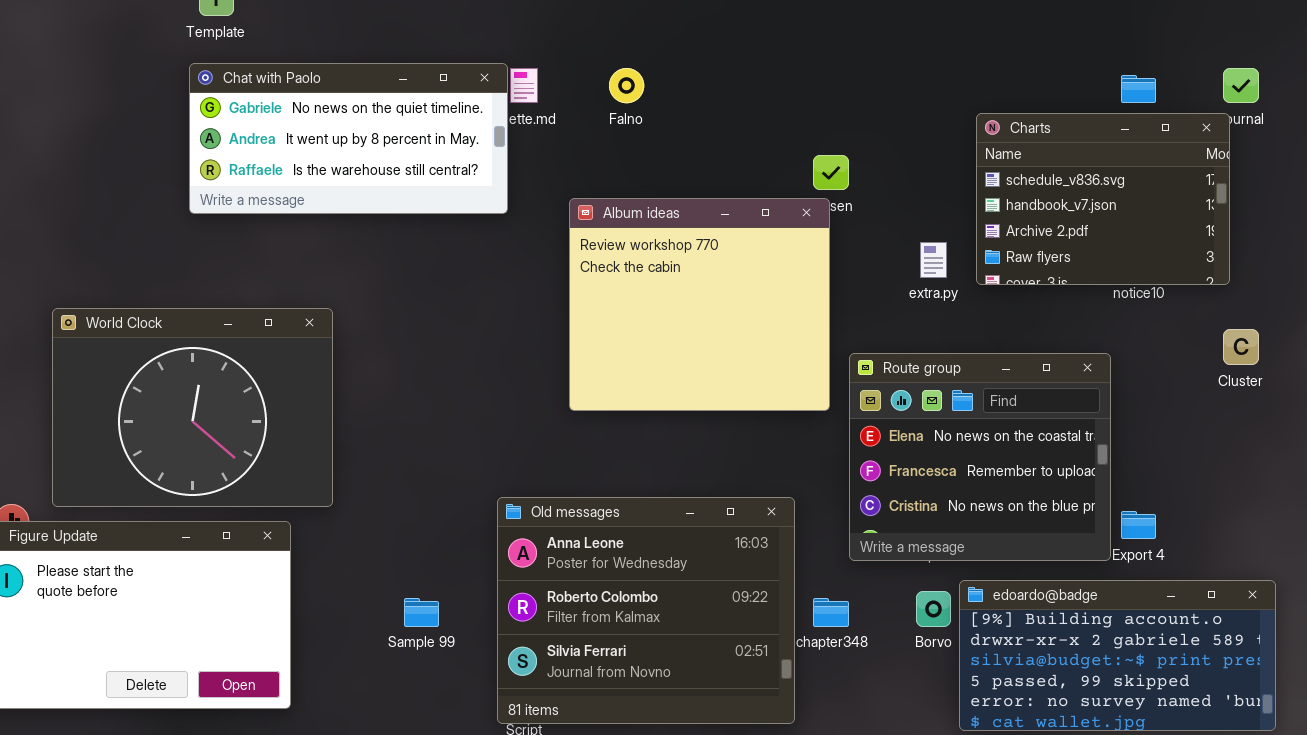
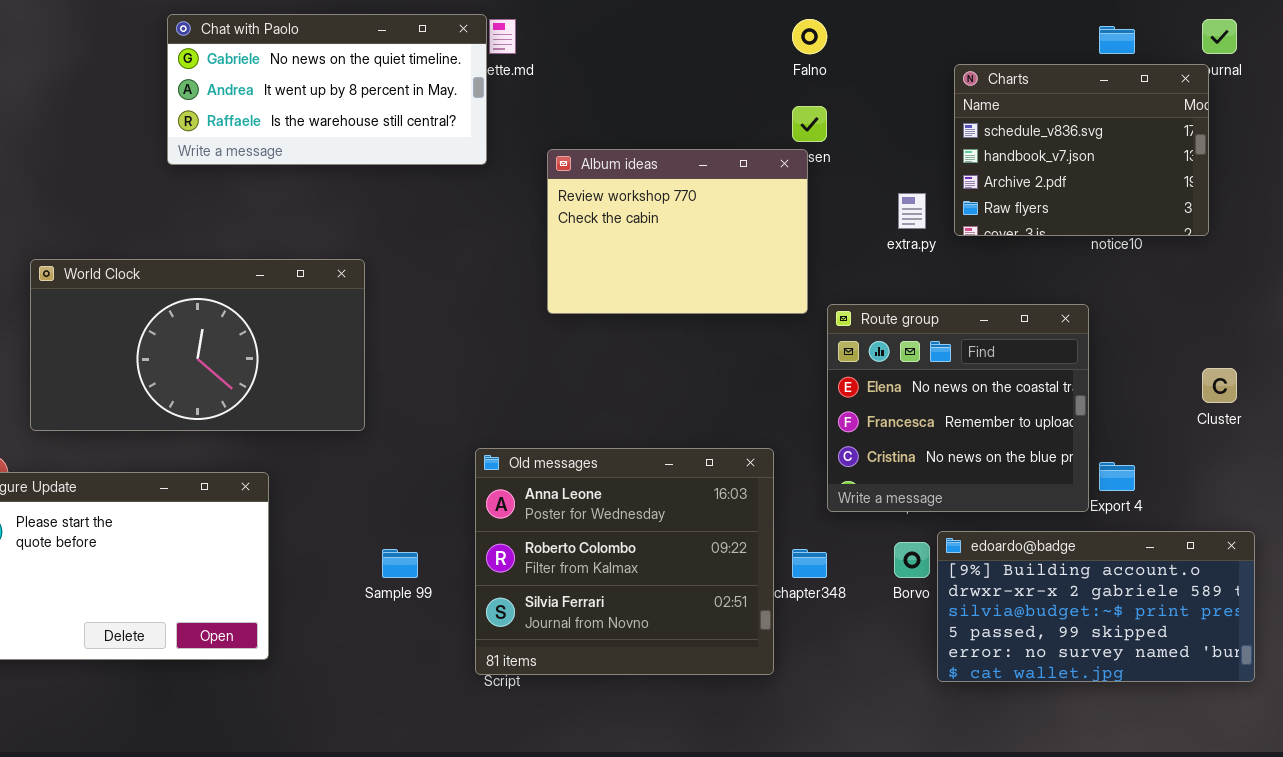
Falno: [609,68,644,103] -> [792,19,827,54], moved
Album ideas: [569,198,830,411] -> [547,149,808,314], resized
World Clock: [52,308,333,507] -> [30,259,365,431], resized
Cluster: [1223,329,1259,365] -> [1202,368,1237,403], moved

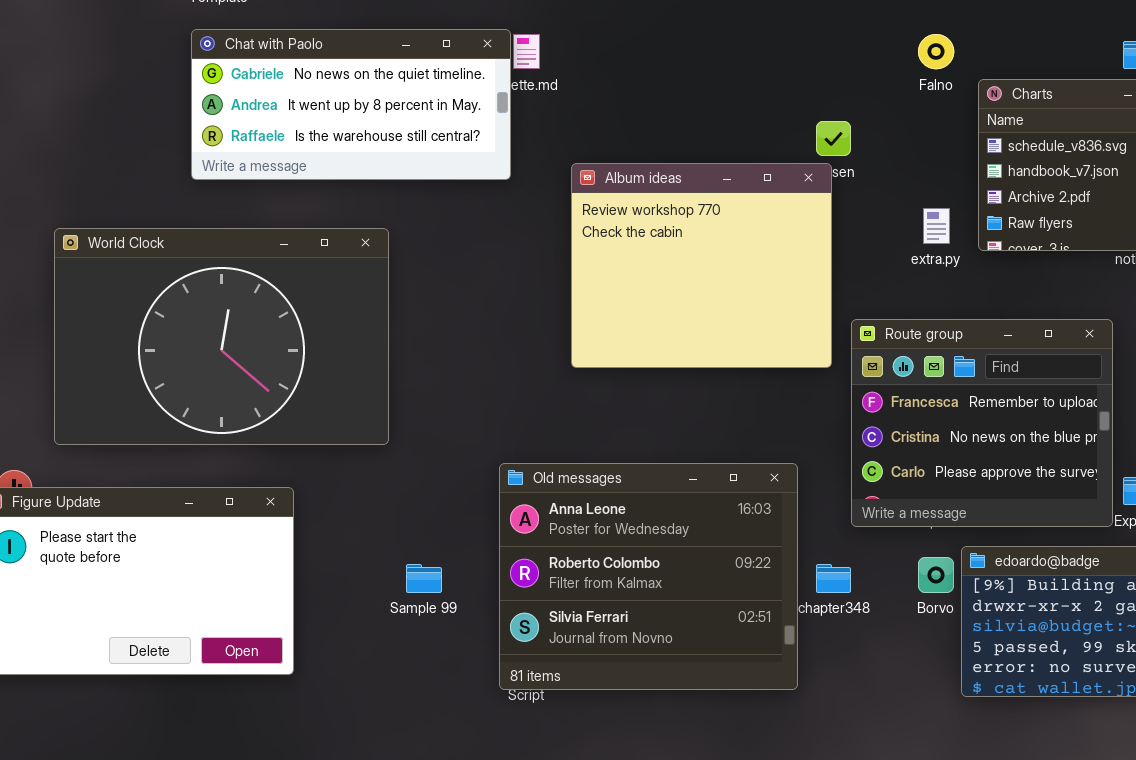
Falno: [792,19,827,54] -> [918,34,954,69], moved
Album ideas: [547,149,808,314] -> [571,163,832,368], resized
World Clock: [30,259,365,431] -> [54,228,389,445], resized
Route group: [827,304,1089,512] -> [851,319,1113,527], scrolled down 1 row

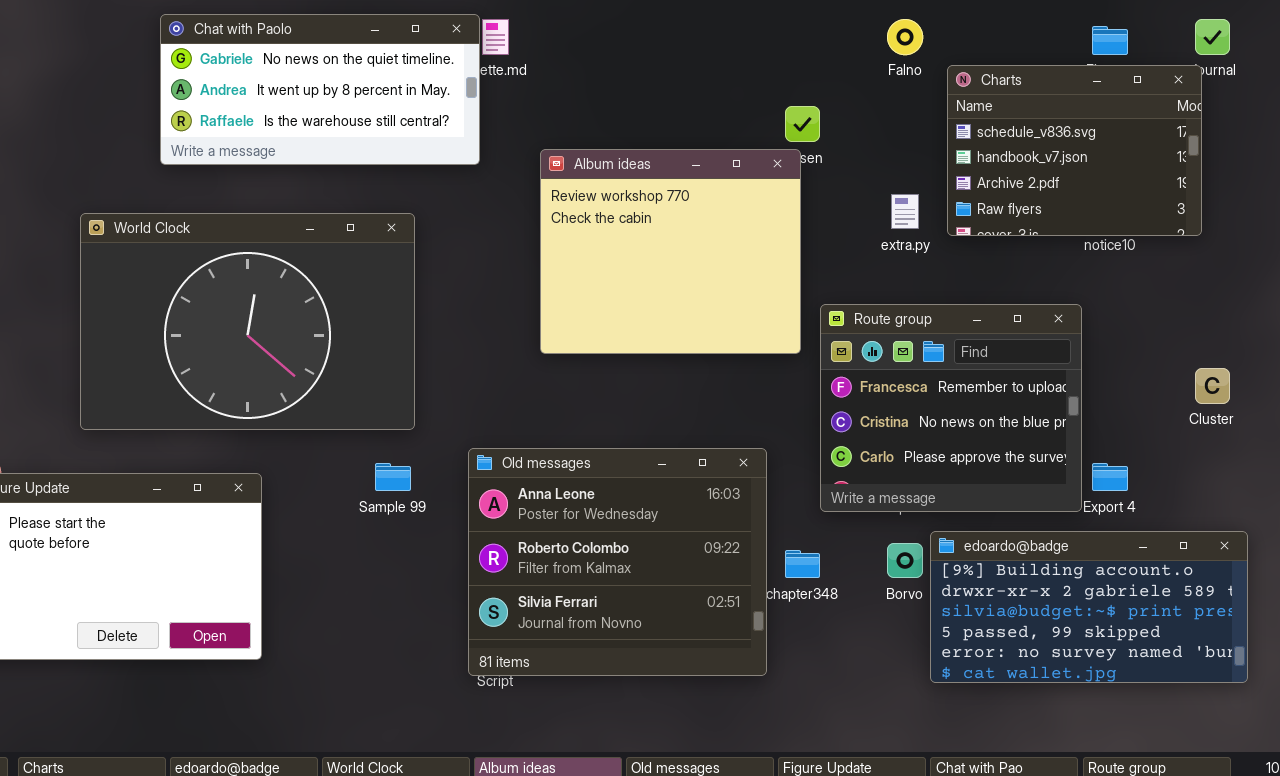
World Clock: [54,228,389,445] -> [80,213,415,430], moved
Sample 99: [406,564,442,593] -> [375,463,411,491], moved

